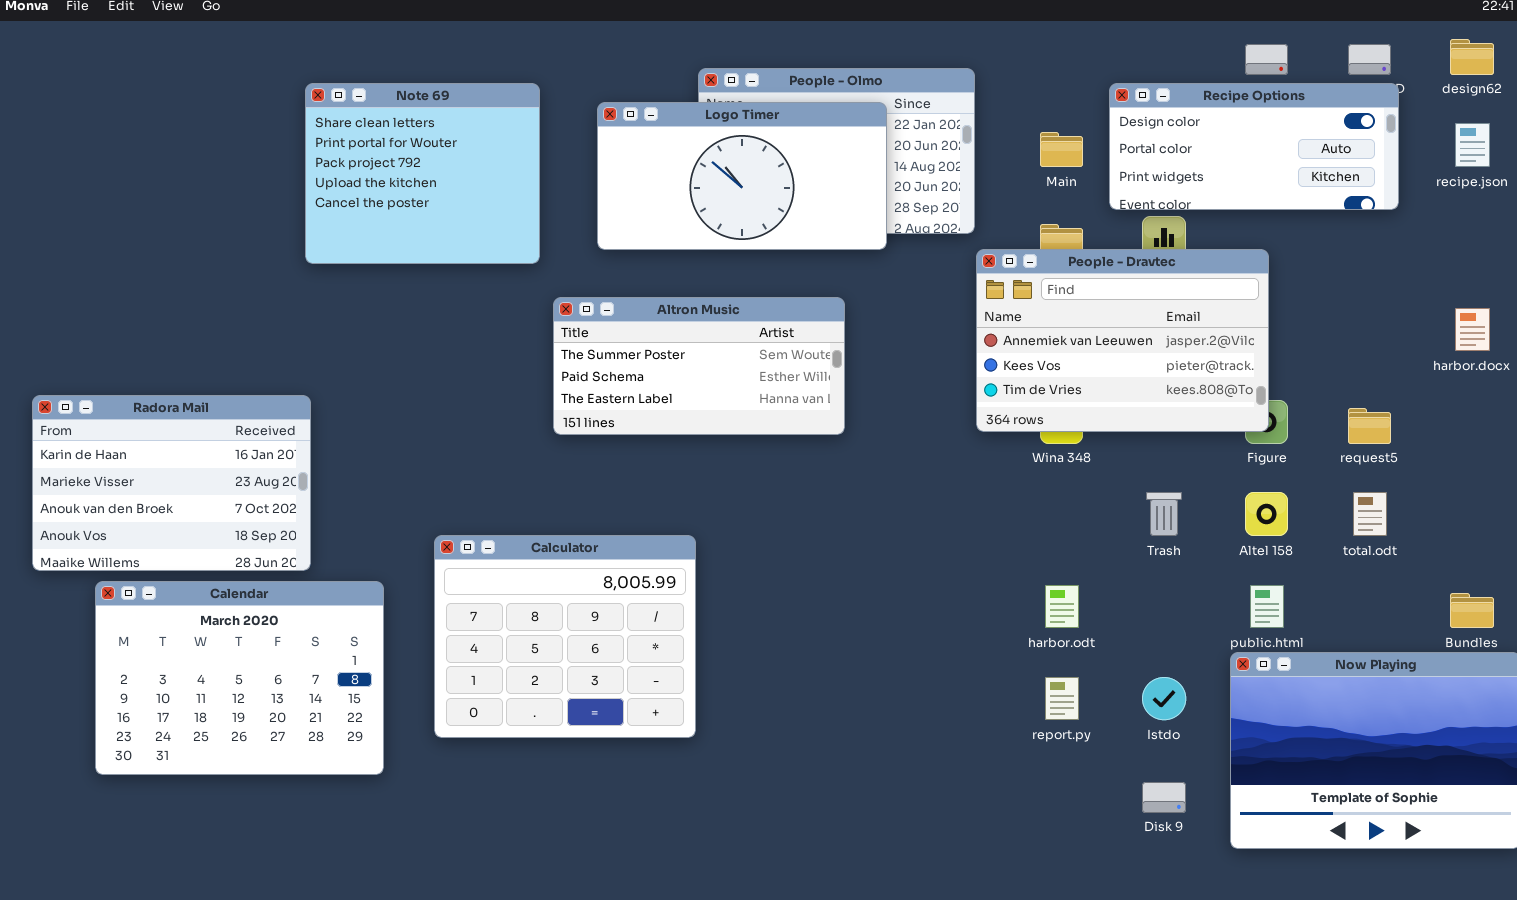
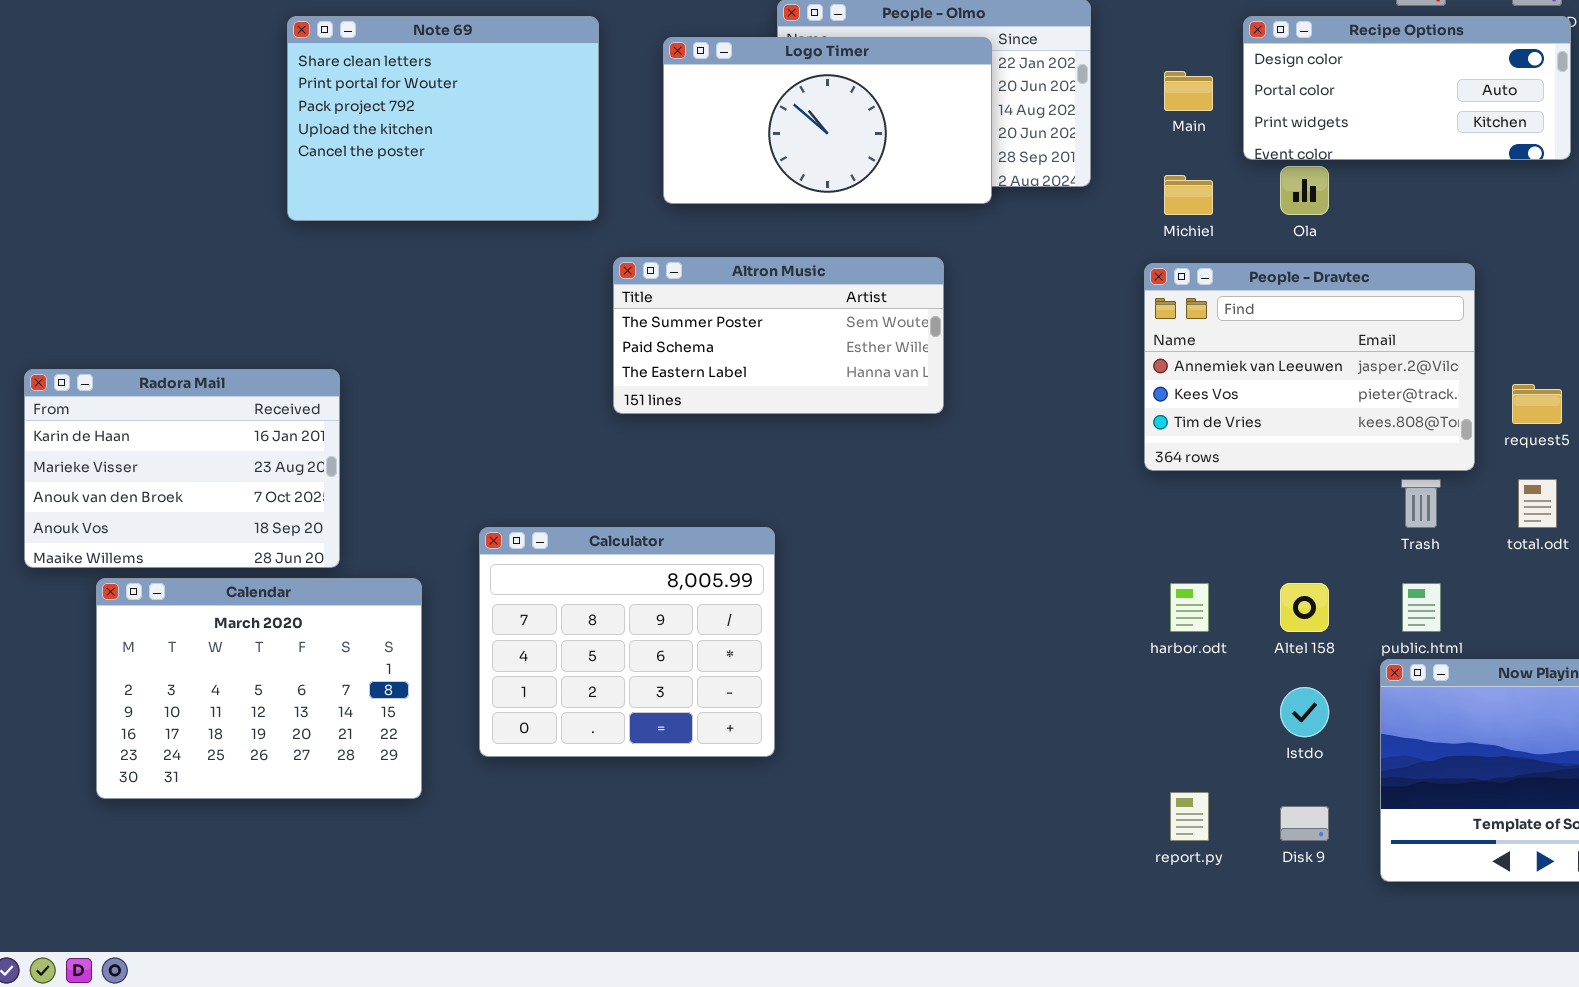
Note 69: [305,83,540,264] -> [287,16,599,221], resized
People - Dravtec: [976,249,1269,432] -> [1144,263,1475,471], moved
Trash: [1146,492,1182,536] -> [1401,479,1441,528], moved
Altel 158: [1245,492,1288,536] -> [1280,583,1329,632], moved
report.py: [1045,677,1079,720] -> [1170,792,1209,841], moved

